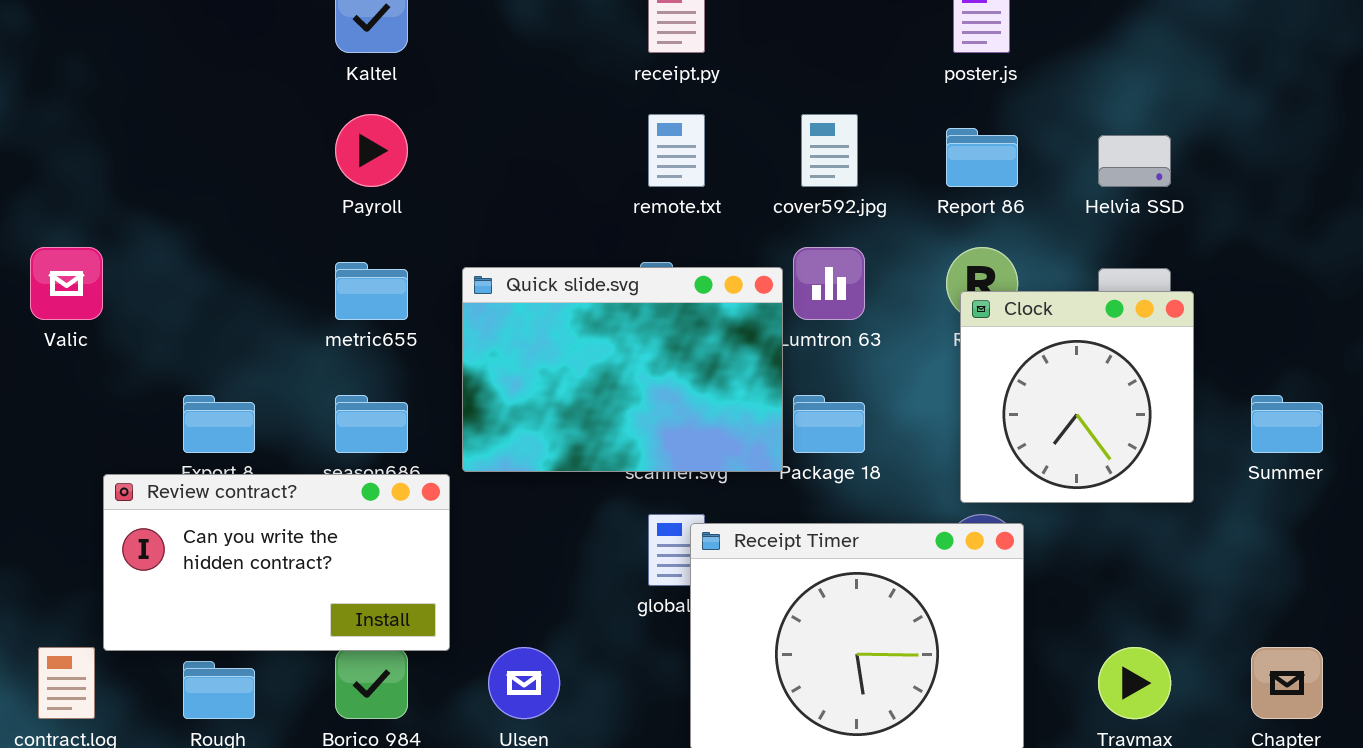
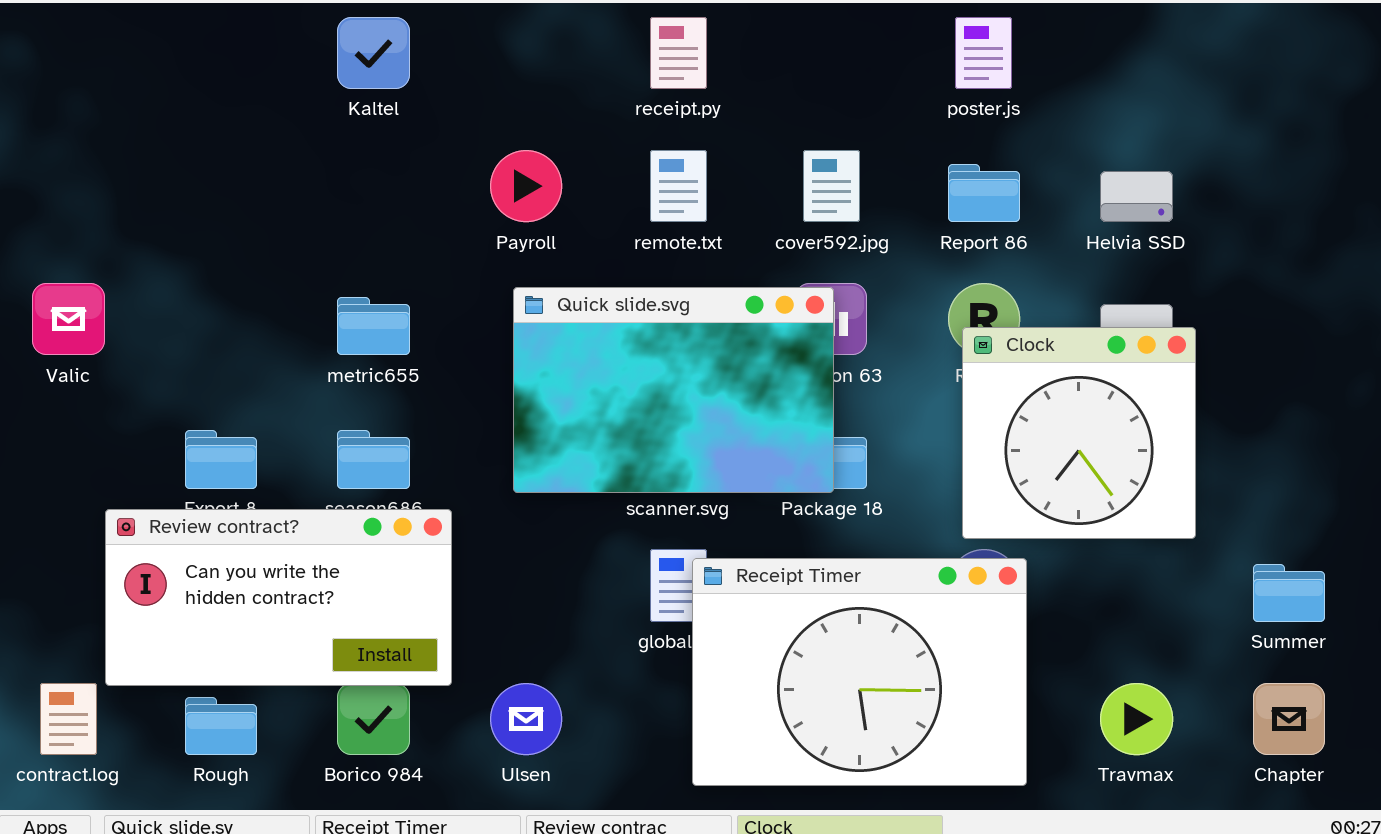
Payroll: [335,114,408,187] -> [490,150,562,222], moved
Quick slide.svg: [462,267,783,472] -> [513,287,834,493], moved
Summer: [1251,395,1323,453] -> [1253,564,1325,622], moved

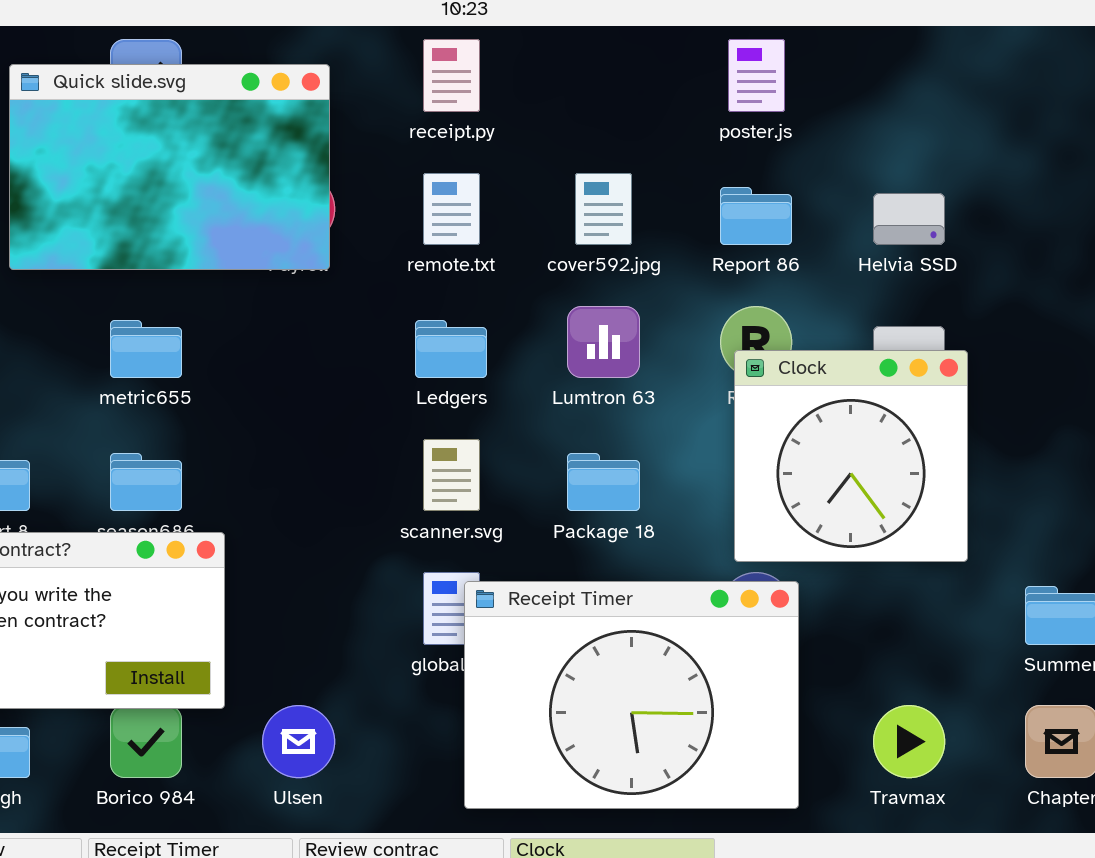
Quick slide.svg: [513,287,834,493] -> [9,64,330,270], moved

